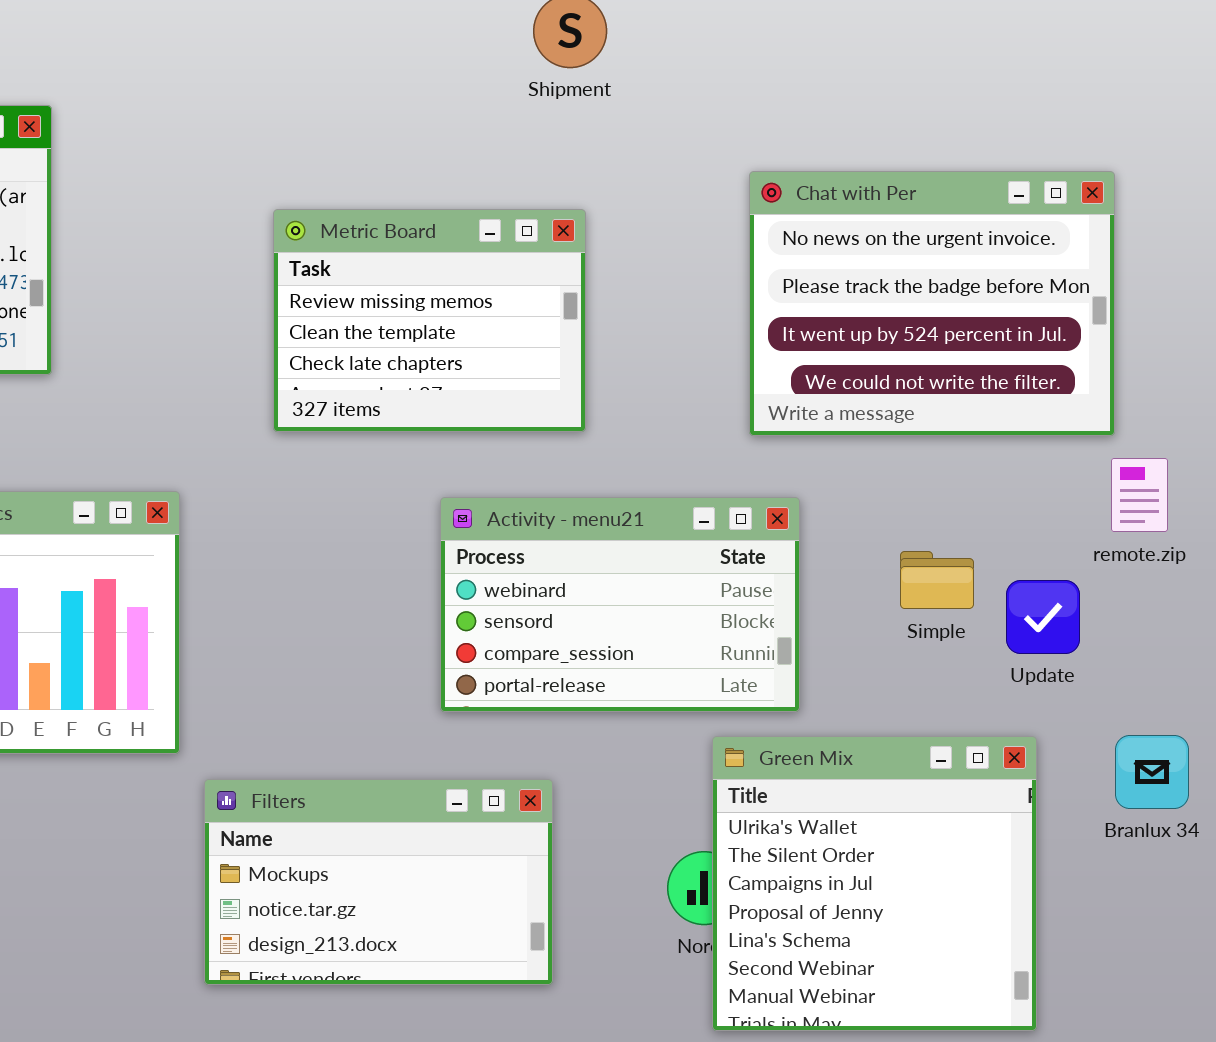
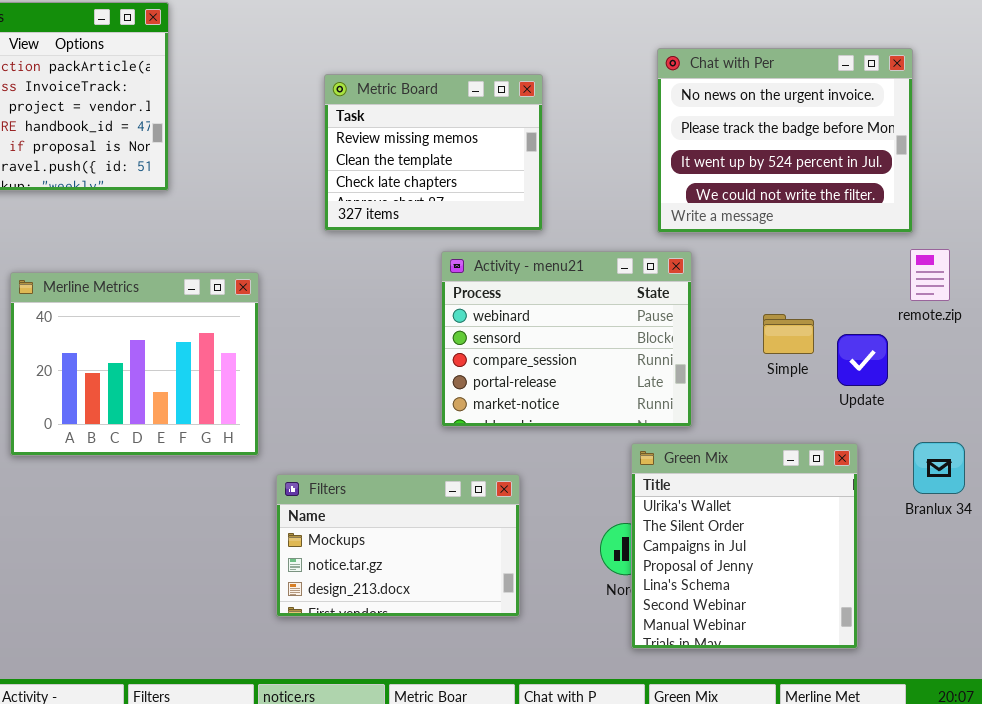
Activity - menu21: [440,497,800,712] -> [441,251,692,427], resized

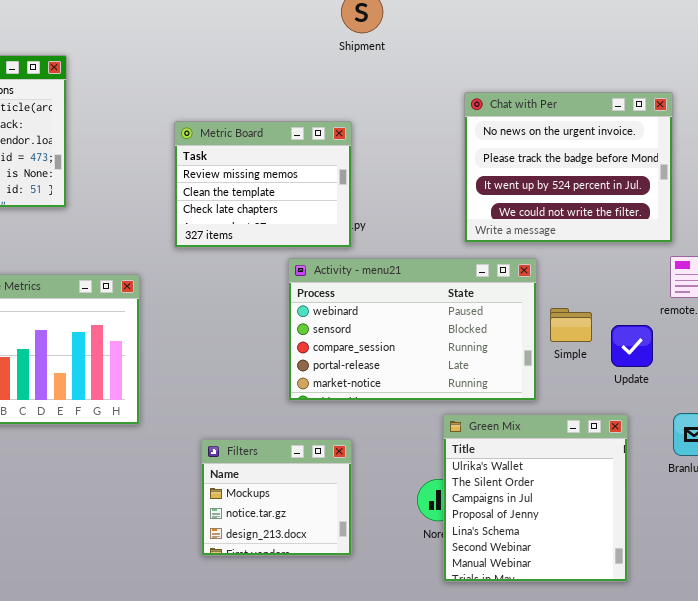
Metric Board: [324,74,543,231] -> [174,121,352,248], moved
Activity - menu21: [441,251,692,427] -> [288,258,537,401], resized
Filters: [276,474,520,617] -> [201,439,352,556], resized

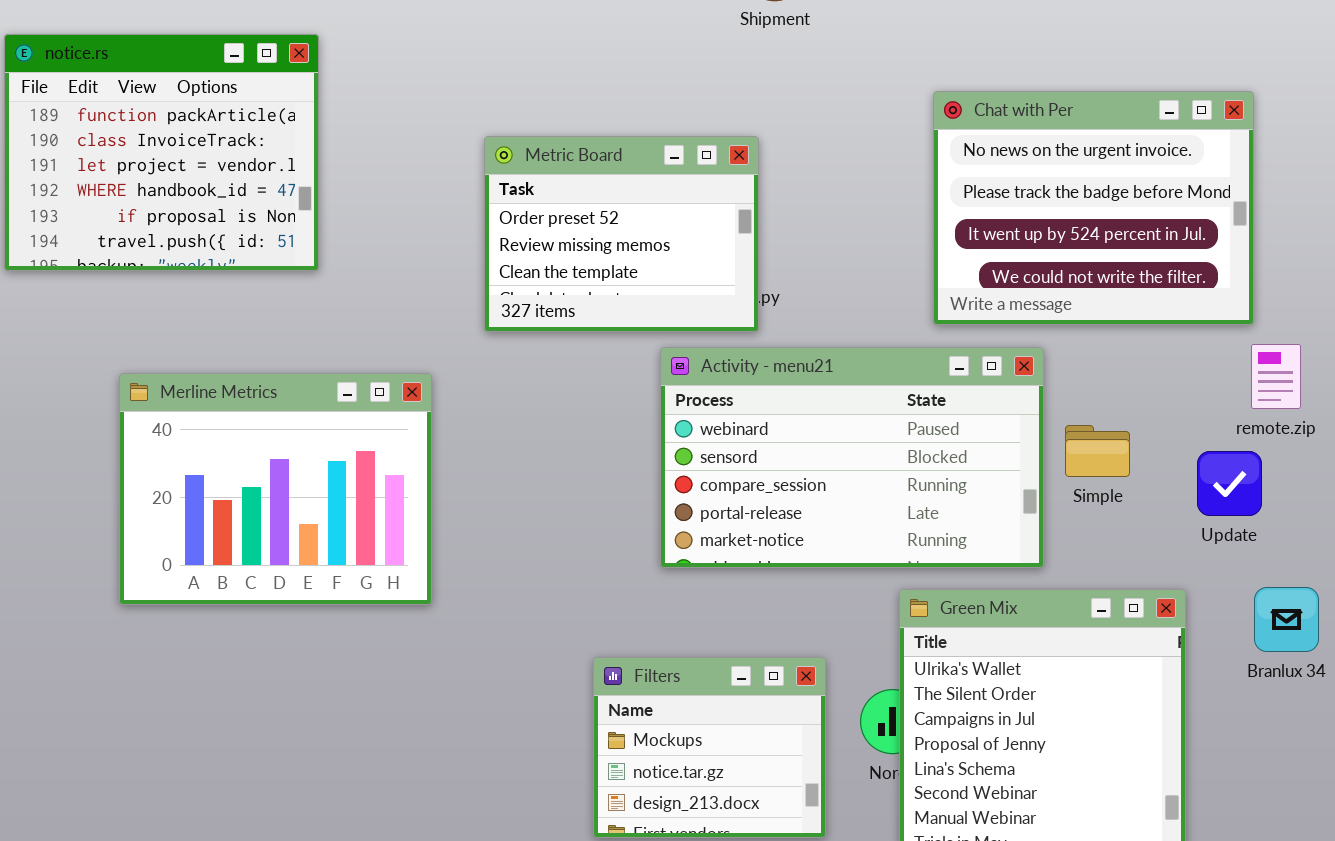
Metric Board: [174,121,352,248] -> [484,136,759,332], scrolled up 1 row
Update: [611,325,653,367] -> [1197,451,1262,516], moved
Filters: [201,439,352,556] -> [593,657,826,838], moved

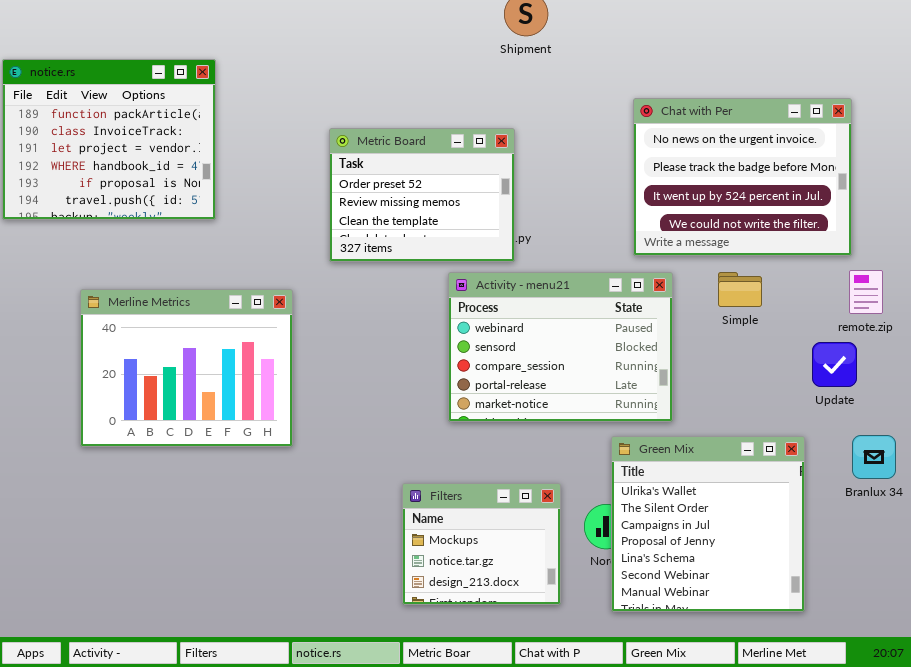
Activity - menu21: [660,347,1044,568] -> [448,272,673,422], resized
Simple: [1065,425,1130,477] -> [718,272,762,307], moved

